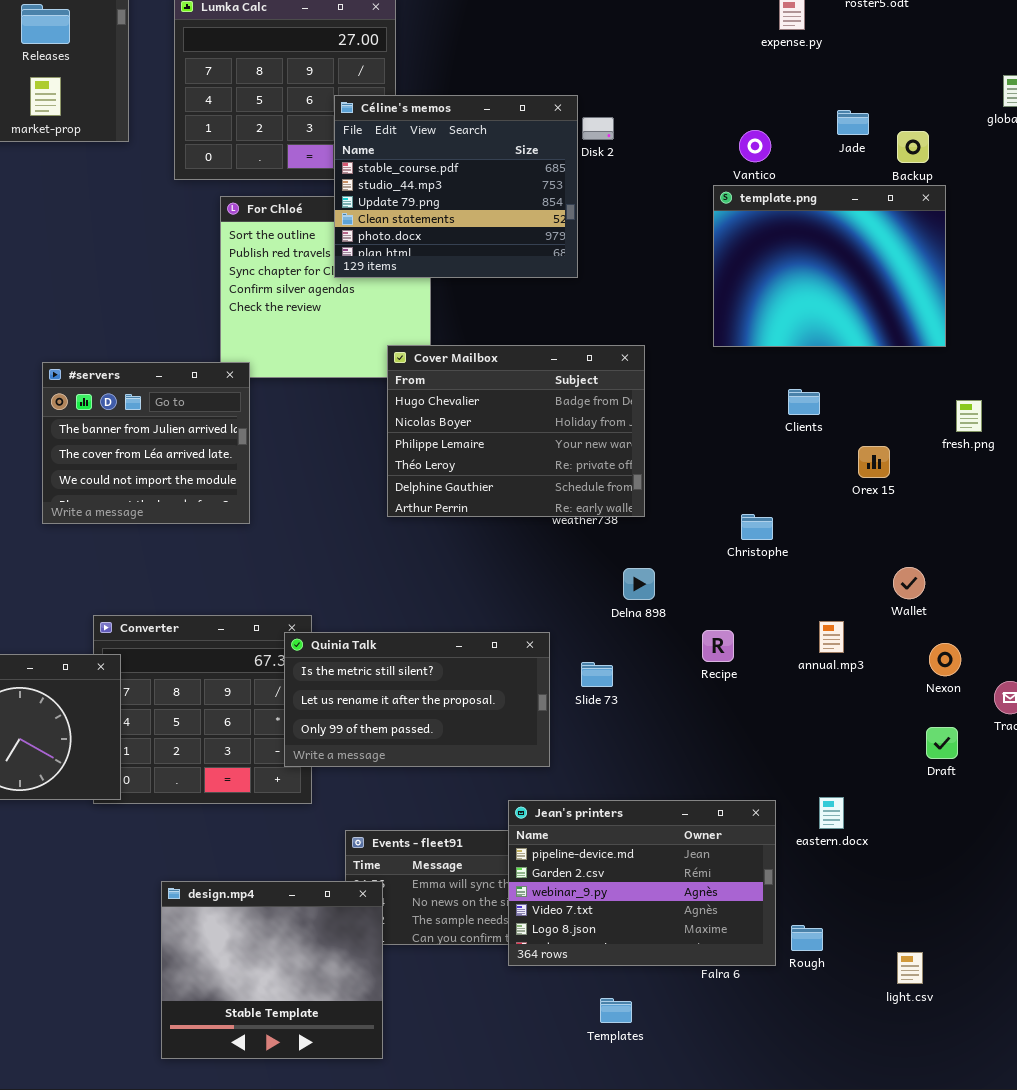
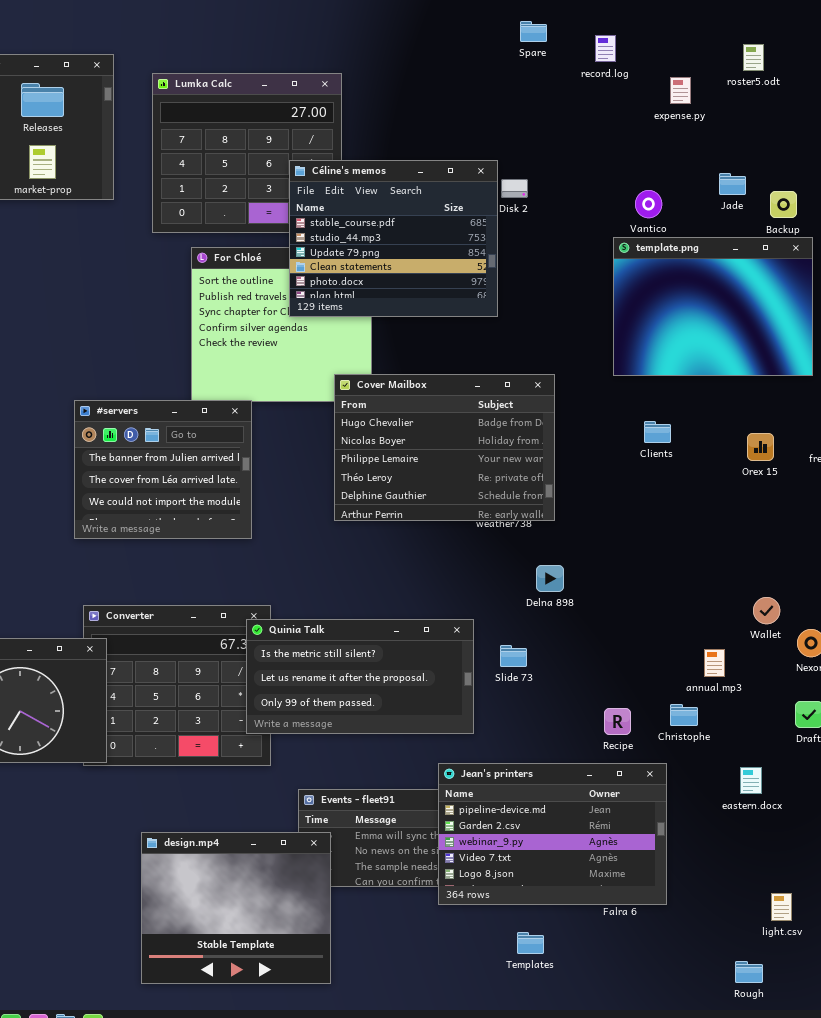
#servers: [42,362,250,524] -> [74,400,252,539], moved
Clients: [788,389,820,415] -> [644,421,671,443], moved
Orex 15: [858,446,890,478] -> [747,433,774,461], moved
Christophe: [741,514,773,540] -> [670,704,698,726], moved
Wallet: [893,567,925,599] -> [753,597,780,624], moved
annual.mp3: [819,621,844,653] -> [704,649,725,677], moved
Recipe: [702,630,734,662] -> [604,708,631,735], moved
eastern.docx: [819,797,844,829] -> [740,767,762,794], moved
Rough: [791,925,823,951] -> [735,961,763,983], moved

